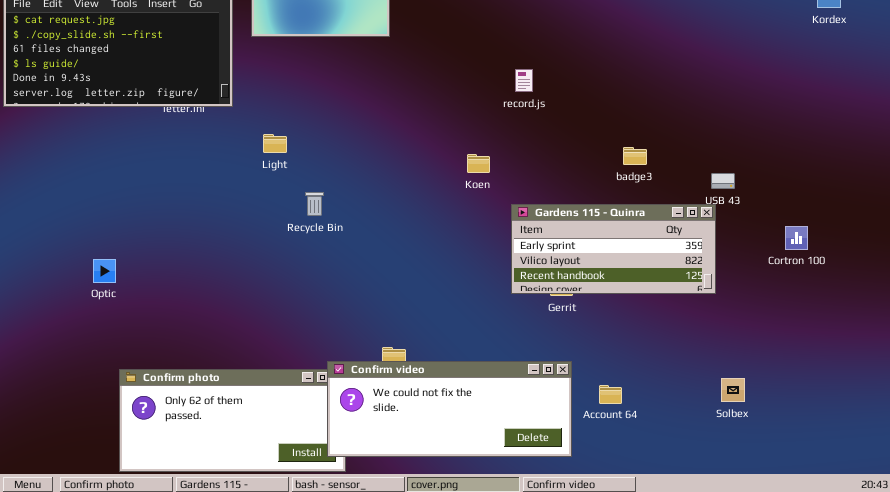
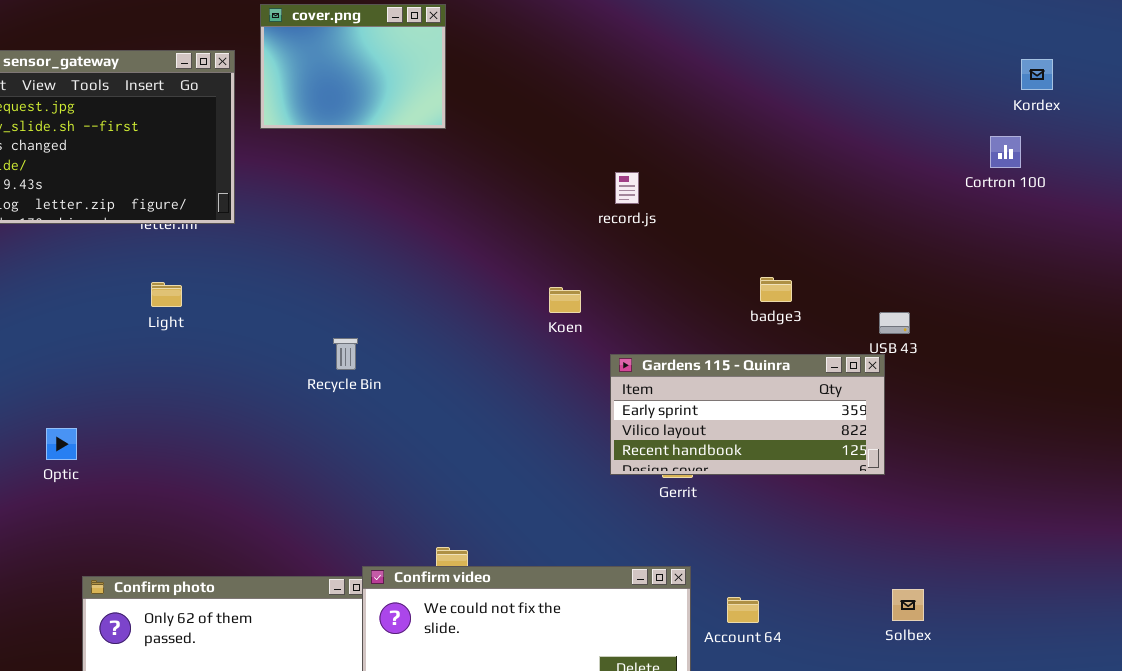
Light: [263,134,287,153] -> [151,282,182,307], moved
Cortron 100: [785,226,808,250] -> [990,136,1021,168], moved

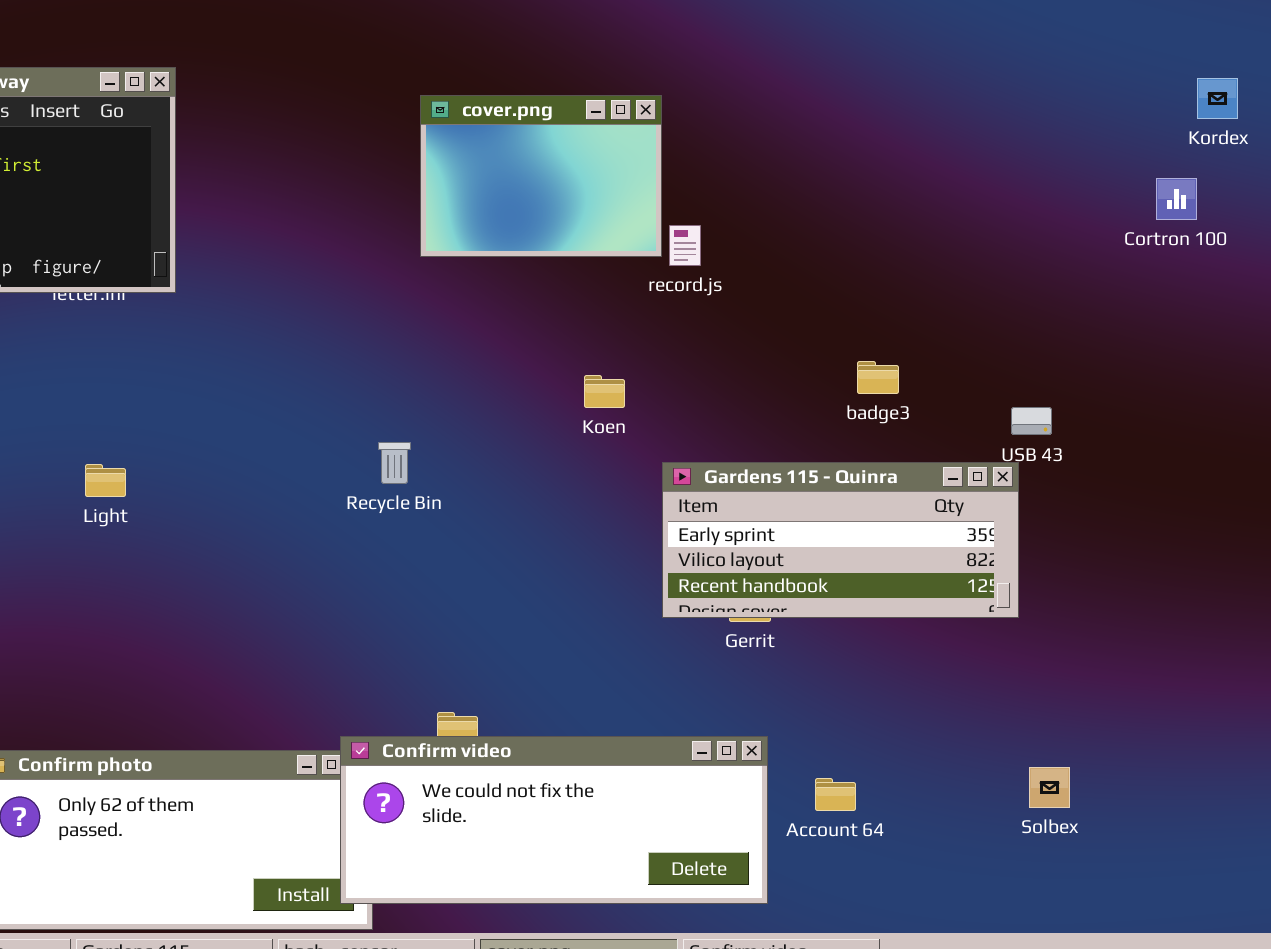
cover.png: [260,4,446,129] -> [420,95,662,257], moved
Light: [151,282,182,307] -> [85,464,126,497], moved
Recycle Bin: [333,338,358,370] -> [378,442,411,484], moved

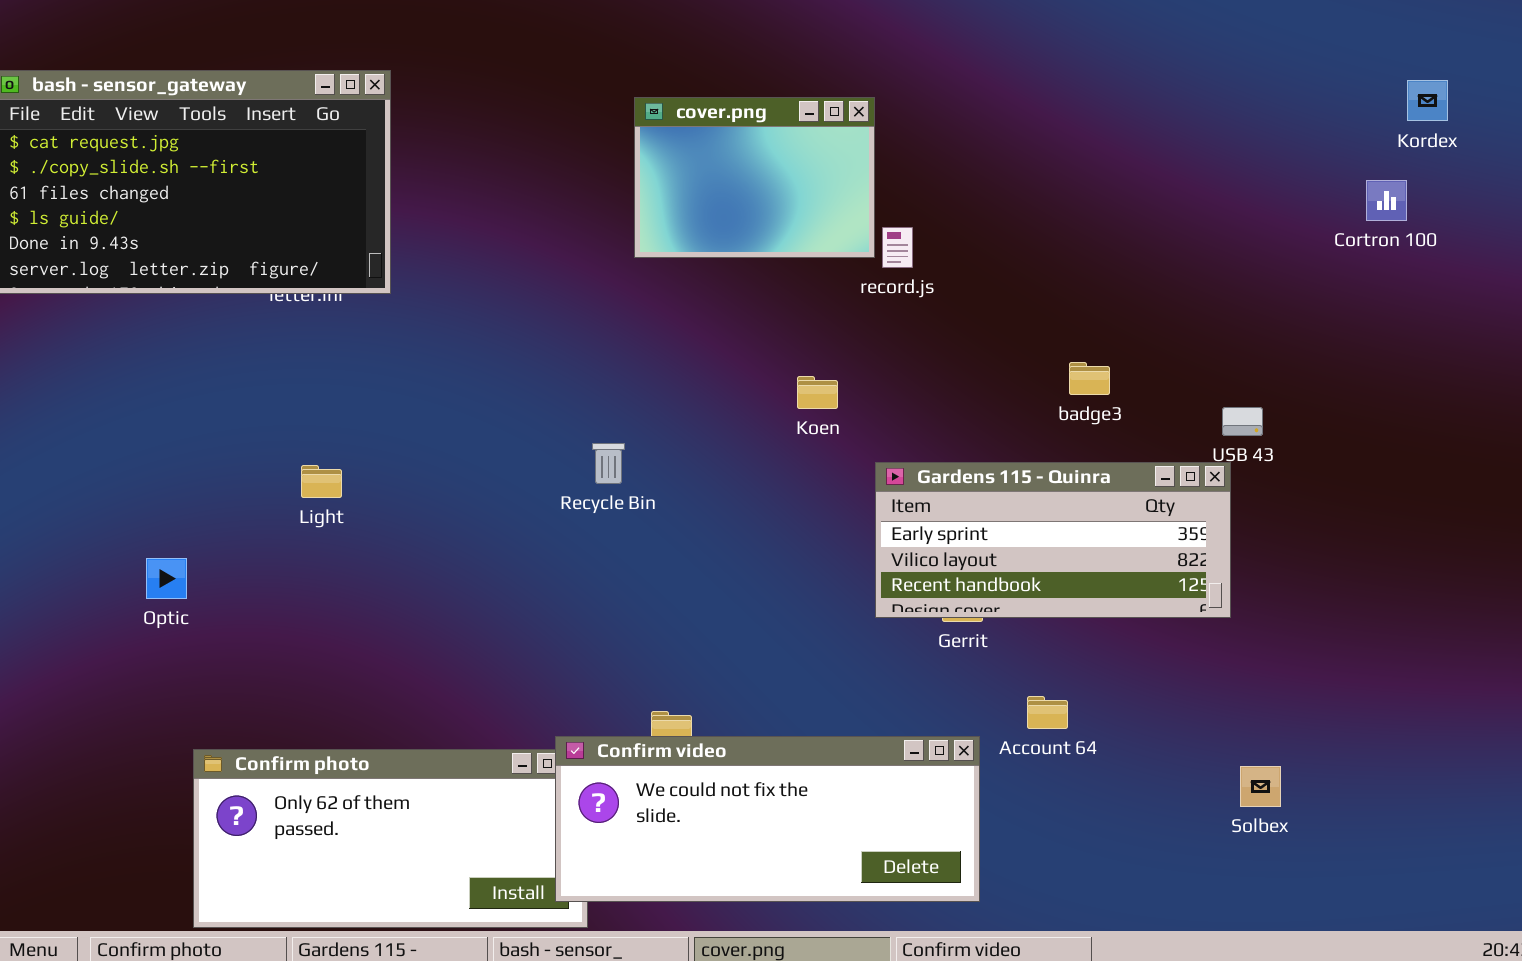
Account 64: [815,778,856,811] -> [1027,696,1068,729], moved

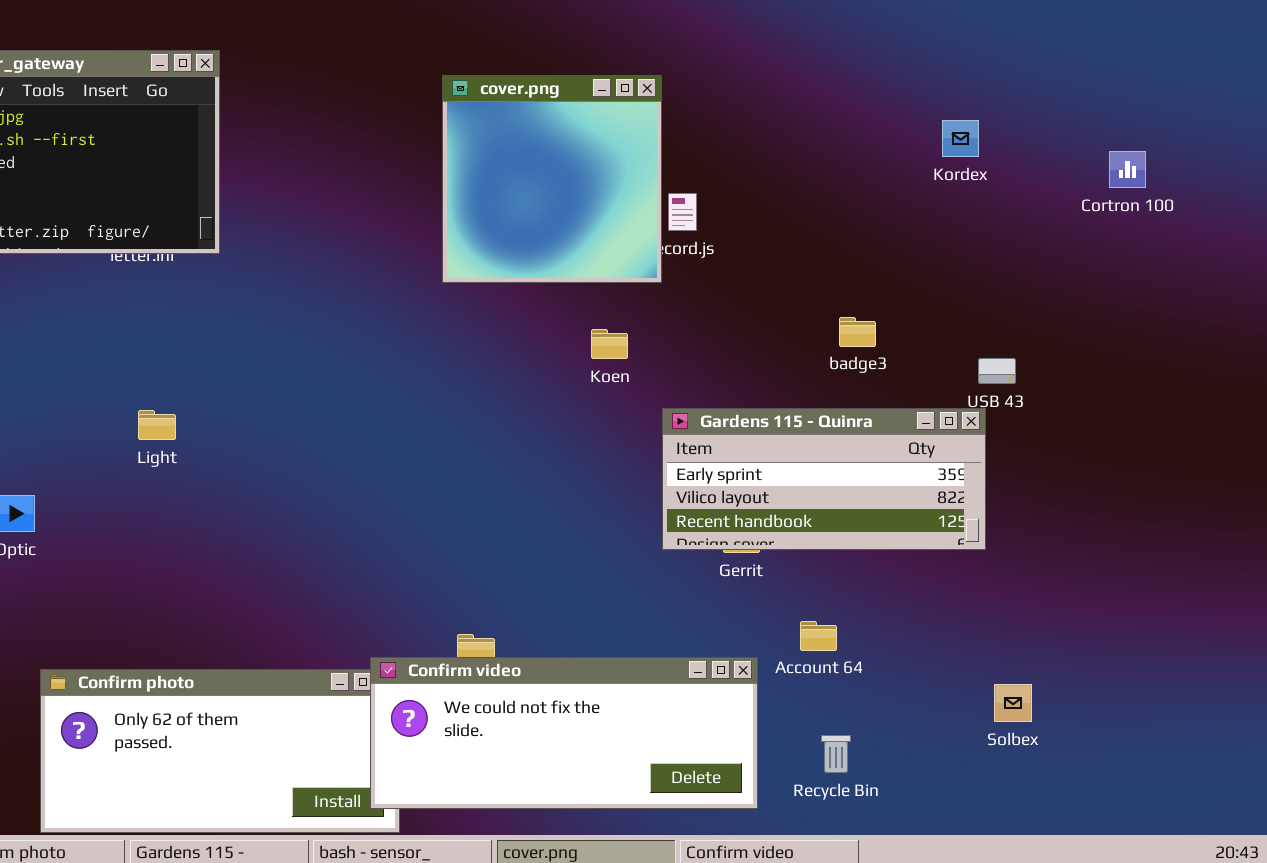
Kordex: [1407,80,1448,121] -> [942,120,979,157], moved
cover.png: [634,97,875,258] -> [442,75,662,283], resized
Recycle Bin: [592,443,625,484] -> [821,735,851,773], moved

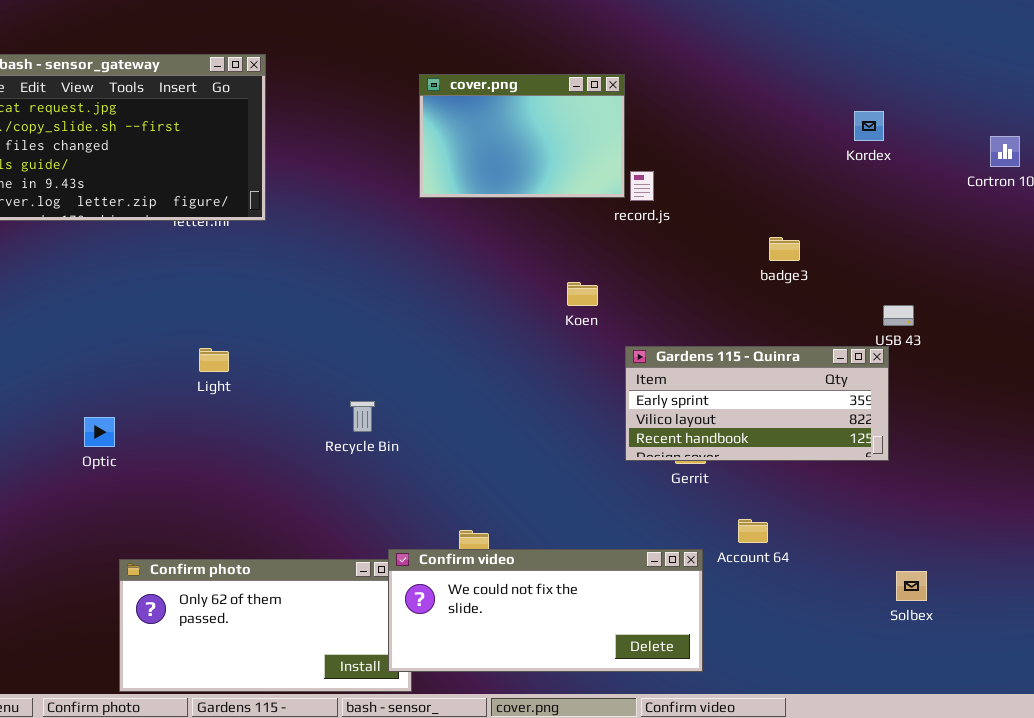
cover.png: [442,75,662,283] -> [419,74,625,198], resized
badge3: [839,317,876,347] -> [769,237,800,261], moved
Recycle Bin: [821,735,851,773] -> [350,401,375,432], moved

